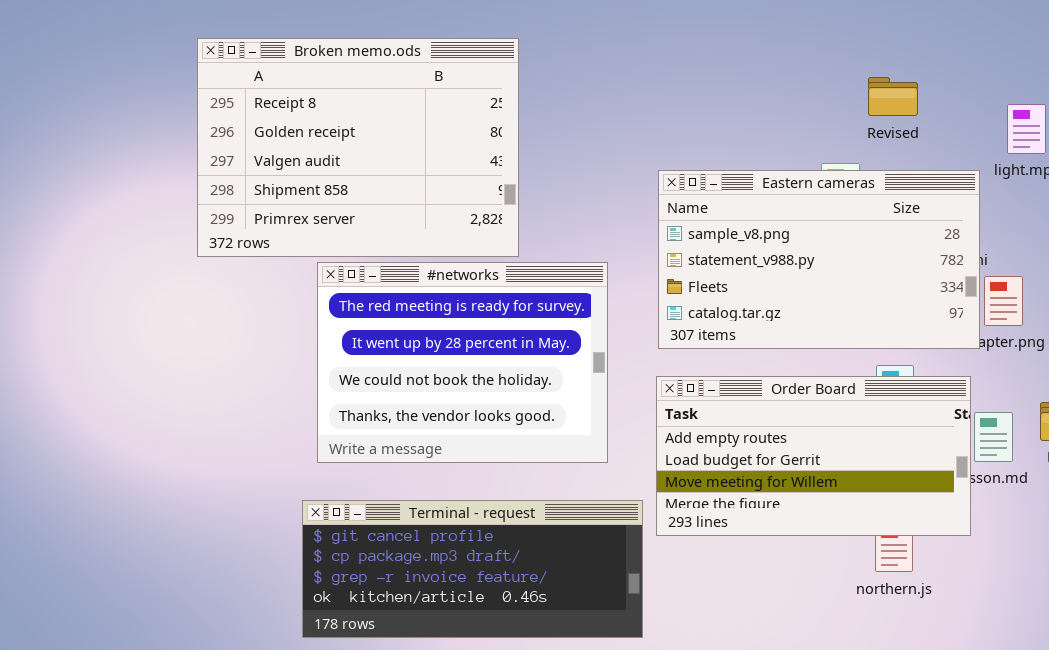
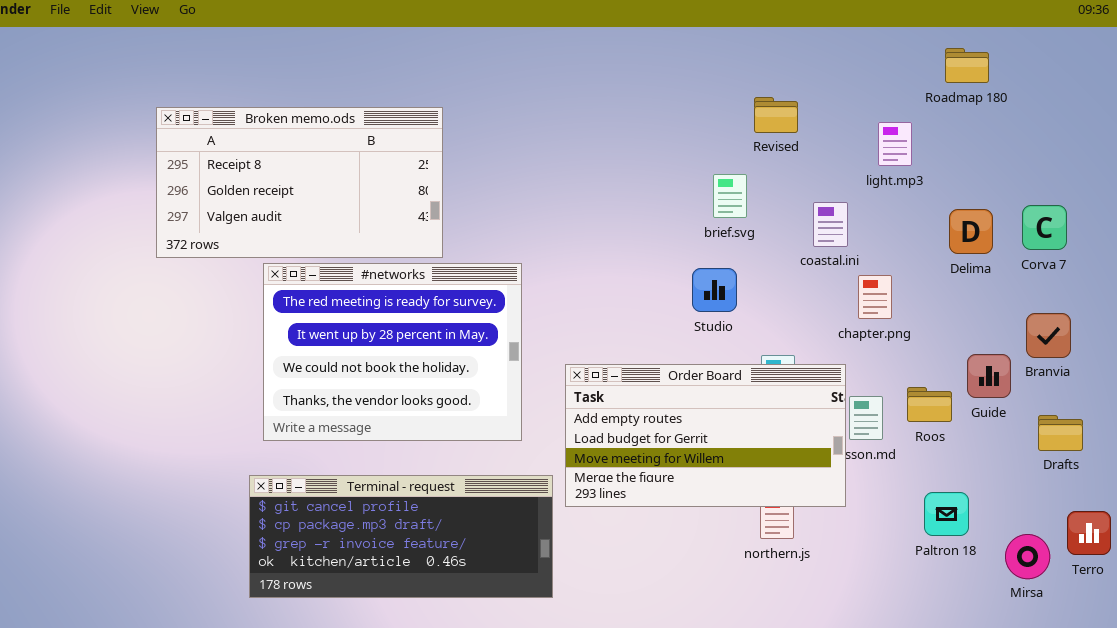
Broken memo.ods: [197,38,519,257] -> [156,107,443,258], resized
Eastern cameras: [658,170,980,349] -> none, closed

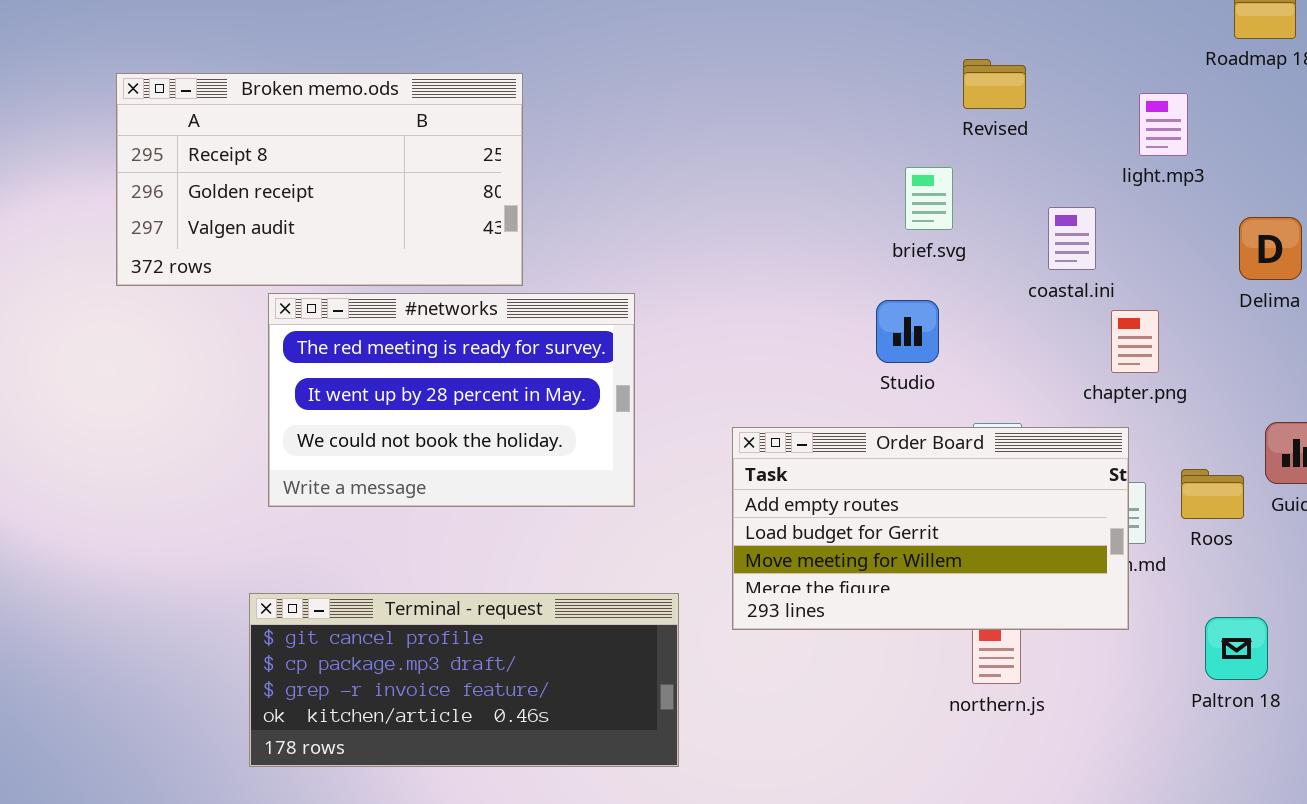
#networks: [263,263,522,441] -> [268,293,635,507], resized
Order Board: [565,364,846,507] -> [732,427,1129,630], moved

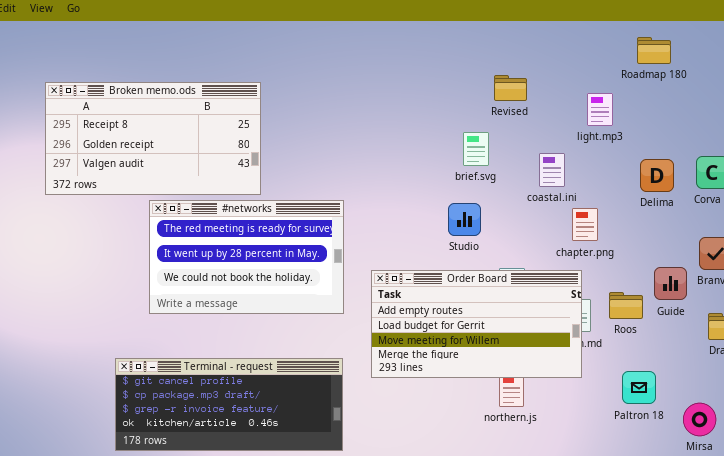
#networks: [268,293,635,507] -> [149,200,344,314], moved

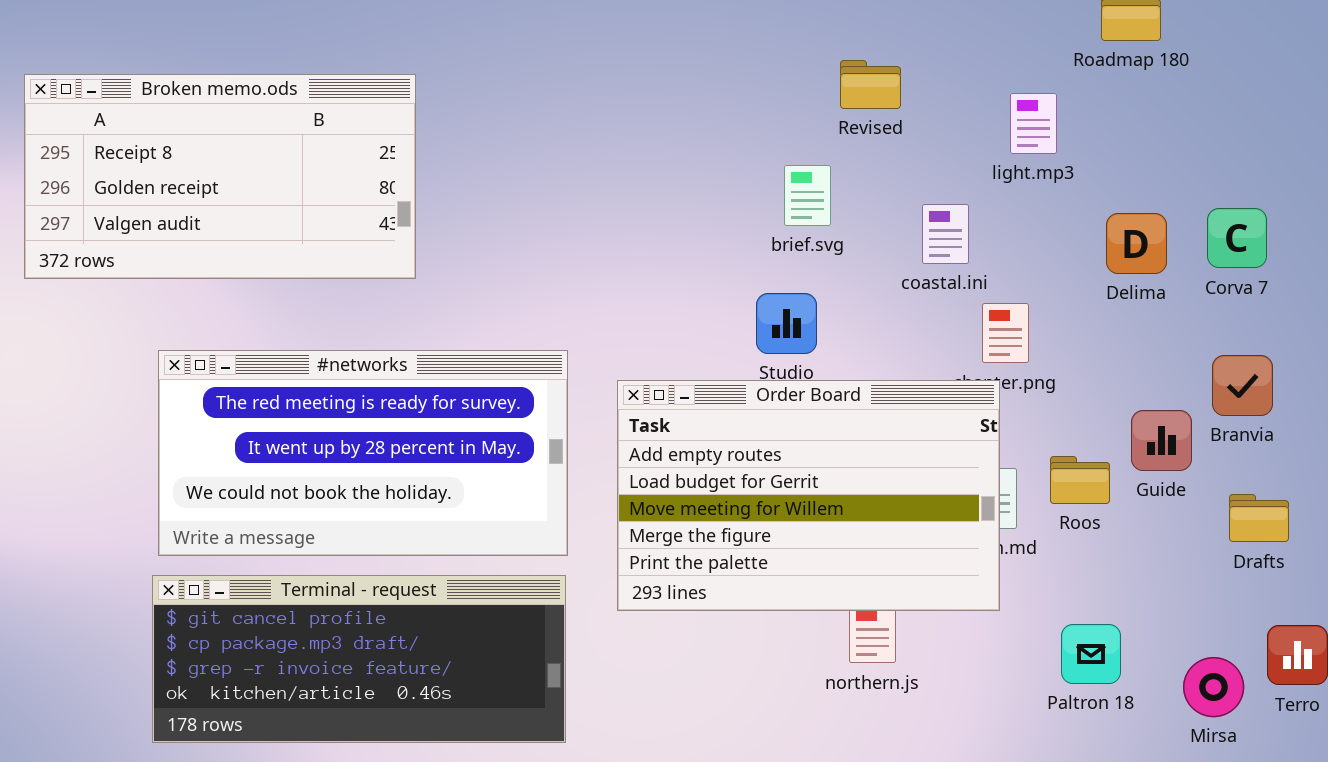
#networks: [149,200,344,314] -> [158,350,568,556], moved, resized
Order Board: [371,270,582,378] -> [617,380,1000,611], resized
Paltron 18: [622,371,656,404] -> [1061,624,1121,684], moved

